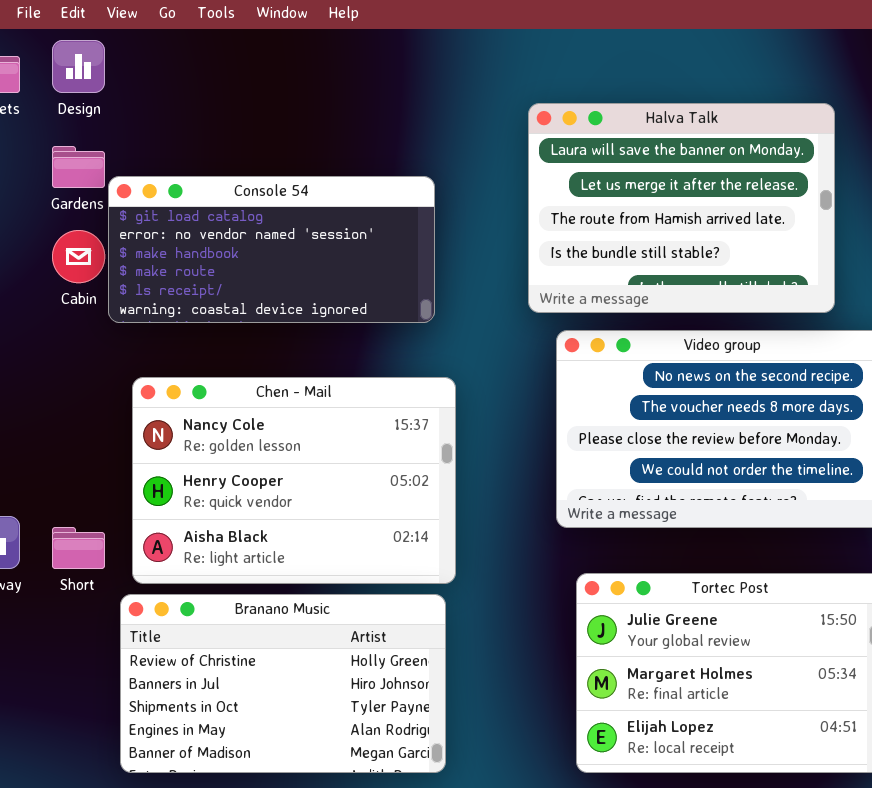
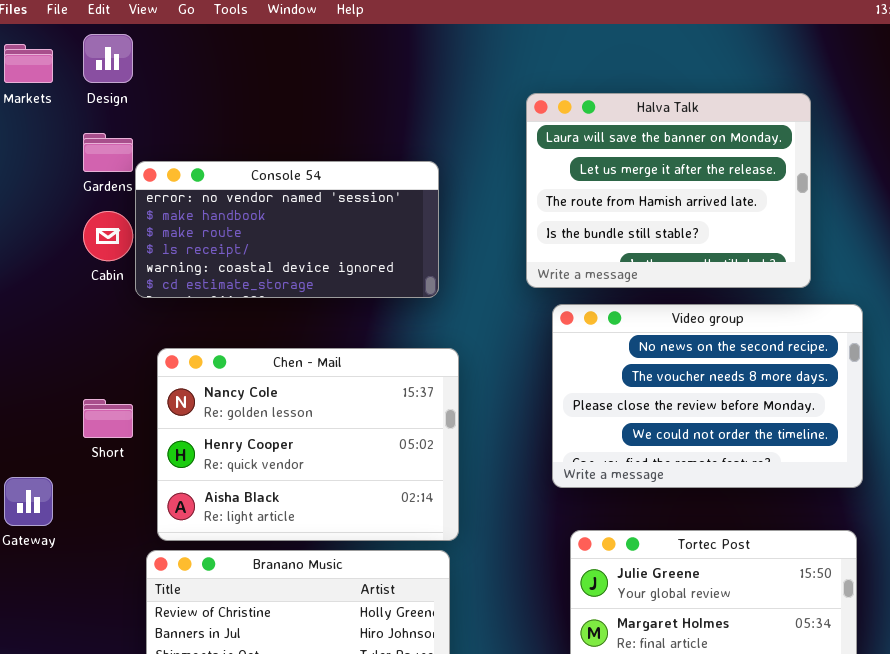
Console 54: [108,176,435,323] -> [135,161,439,298], scrolled down 1 row
Short: [52,527,105,569] -> [83,399,133,438], moved

